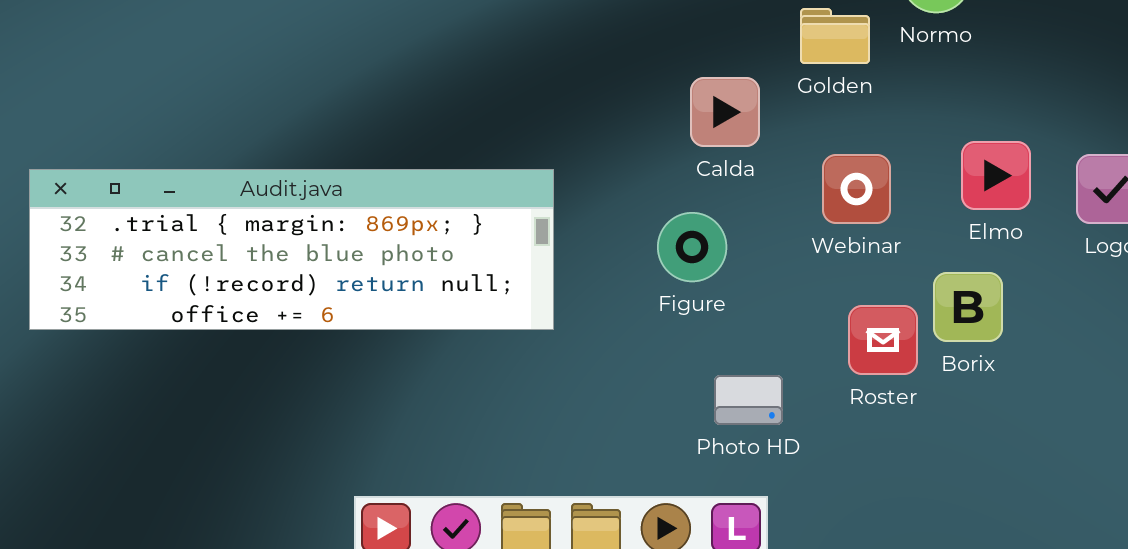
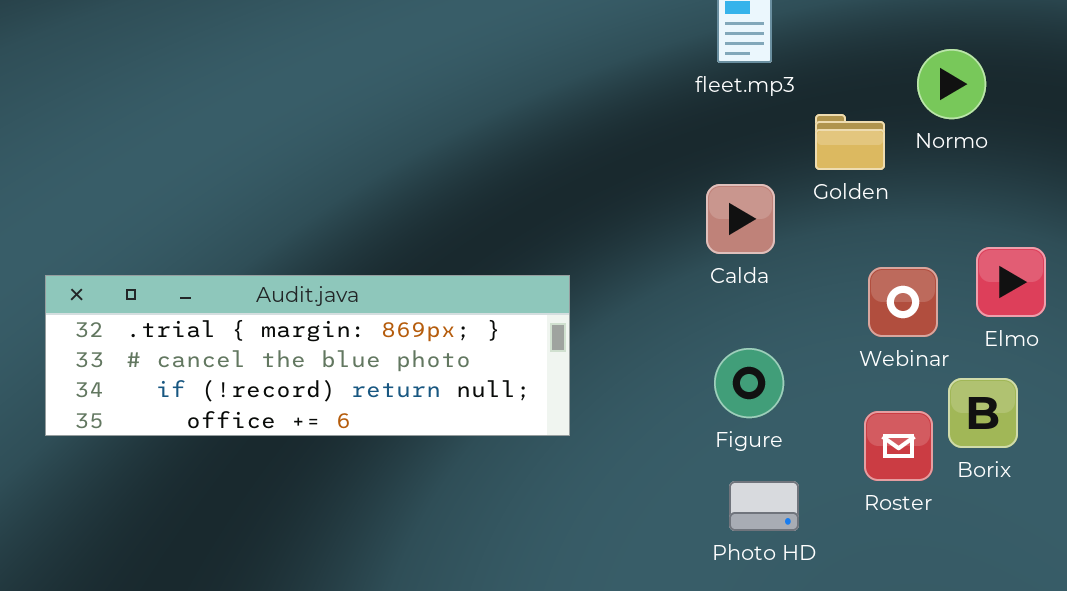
Webinar: [822,154,891,224] -> [868,267,938,337], moved
Figure: [657,212,727,282] -> [714,348,784,418], moved

